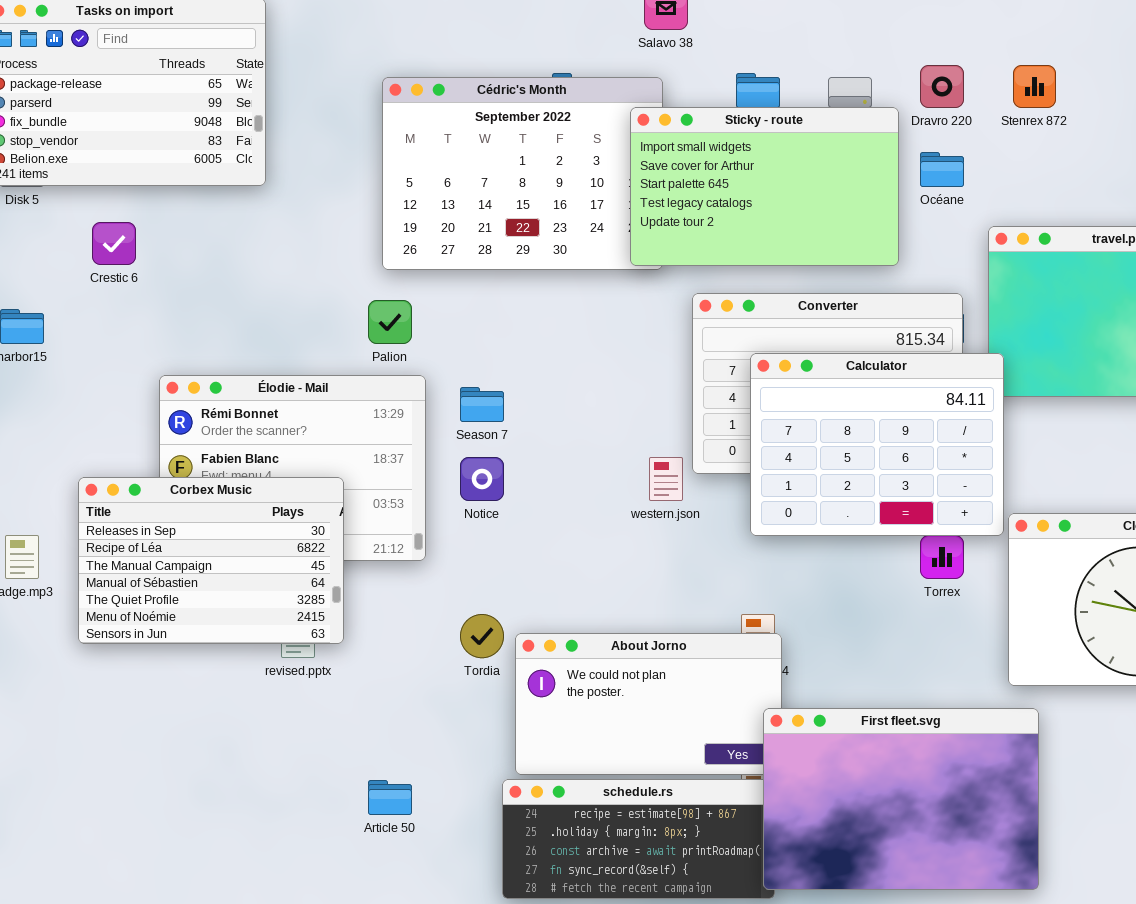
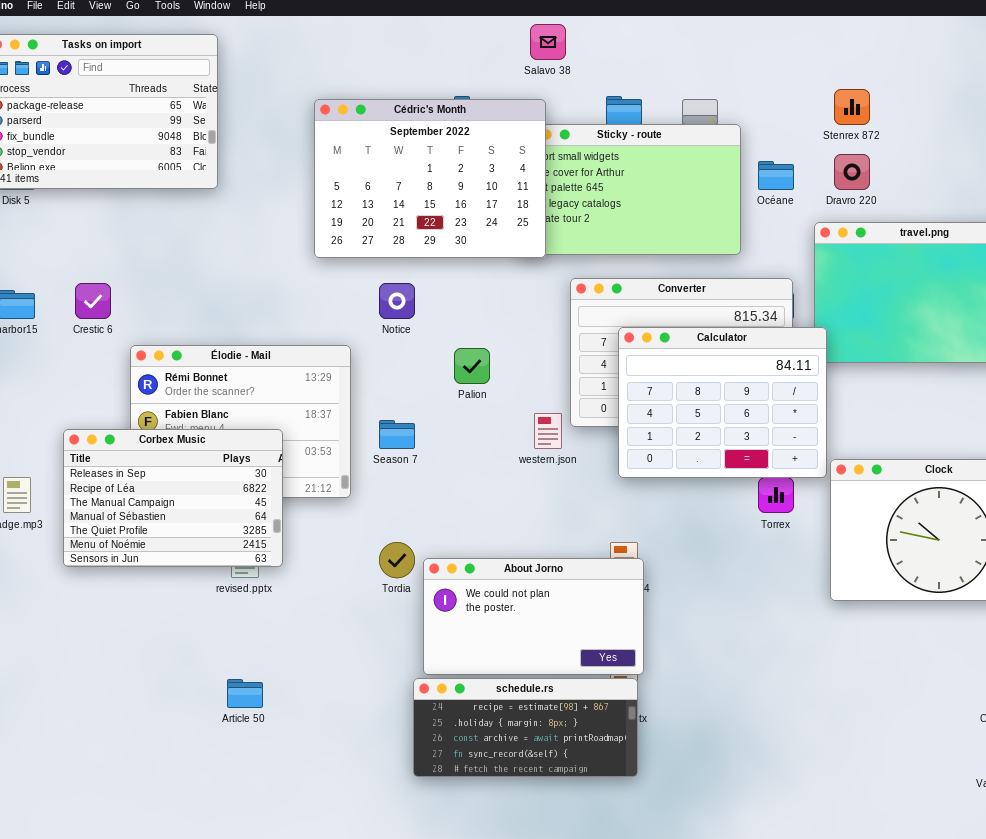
Dravro 220: [920,65,964,108] -> [834,154,870,190], moved
Cédric's Month: [382,77,663,270] -> [314,99,546,258], raised
Crestic 6: [92,222,136,265] -> [75,283,111,319], moved
Palion: [368,300,412,344] -> [454,348,490,384], moved
Season 7: [460,387,504,422] -> [379,420,415,449], moved
Notice: [460,457,504,501] -> [379,283,415,319], moved
First fleet.svg: [763,708,1039,890] -> none, closed
Article 50: [368,780,412,815] -> [227,679,263,708], moved

